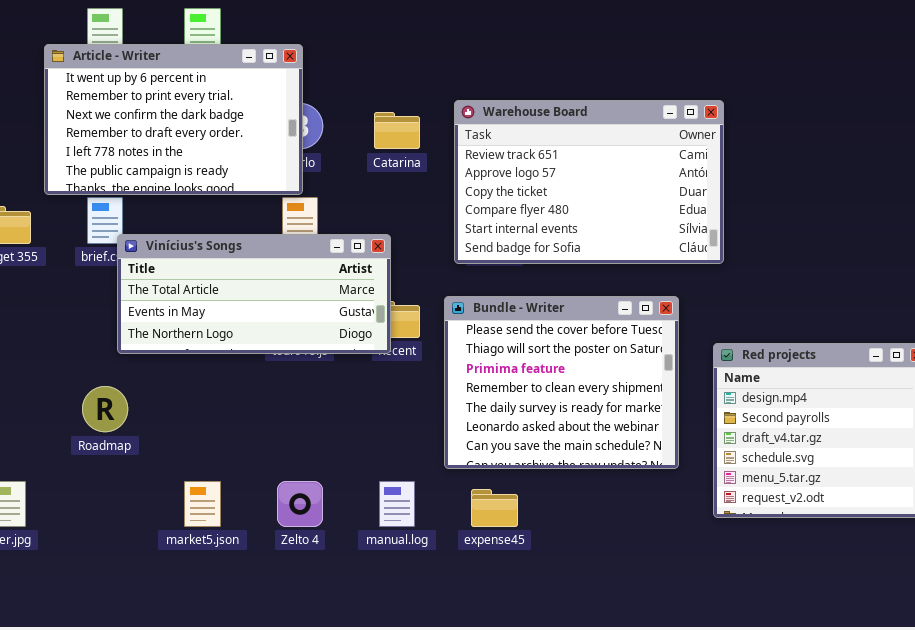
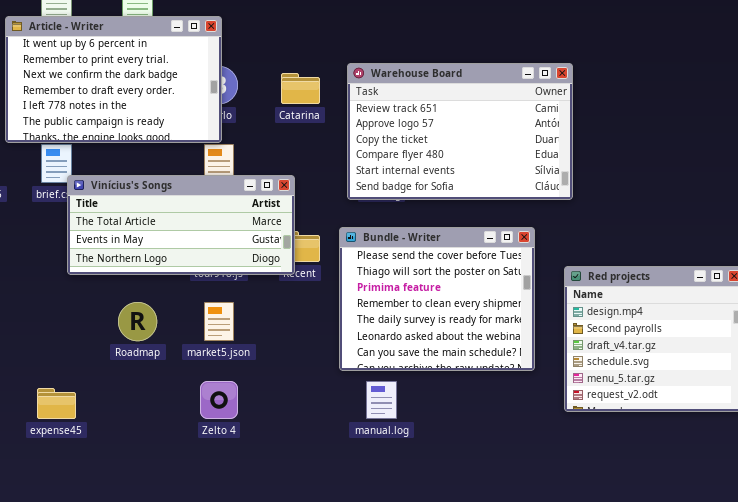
Roadmap: [82,386,128,432] -> [118,302,157,341], moved
market5.json: [184,481,221,527] -> [204,302,234,341], moved
manual.log: [379,481,415,527] -> [366,381,397,419], moved
expense45: [471,489,518,527] -> [37,388,76,419], moved

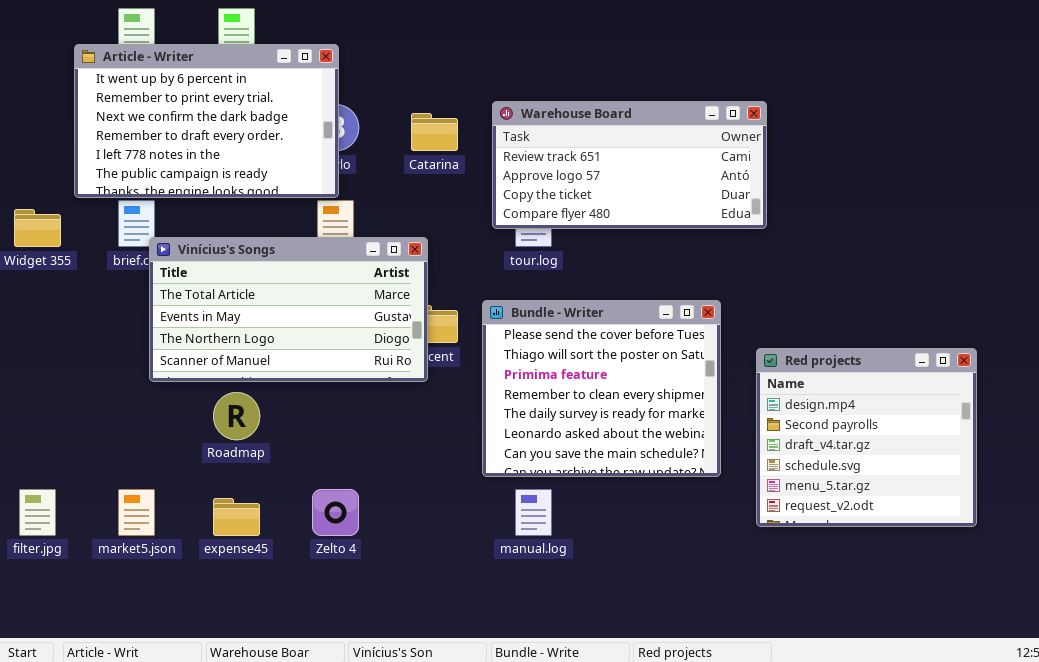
Warehouse Board: [347,63,573,200] -> [492,101,767,229], resized
Vinícius's Songs: [67,175,295,275] -> [149,237,428,382], resized
market5.json: [204,302,234,341] -> [118,489,155,536], moved
expense45: [37,388,76,419] -> [213,498,260,536], moved

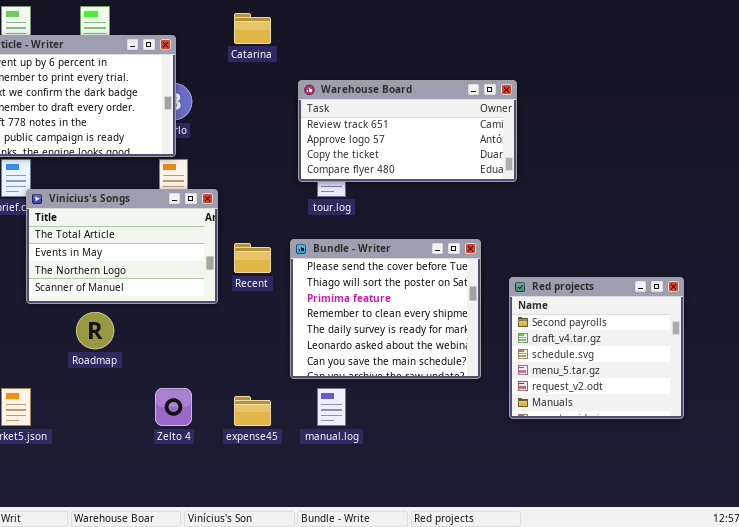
Catarina: [411,113,458,151] -> [234,13,271,44], moved
Vinícius's Songs: [149,237,428,382] -> [26,189,218,304], resized
Red projects: [756,348,977,527] -> [509,277,684,419], scrolled down 1 row
expense45: [213,498,260,536] -> [234,396,271,426], moved

